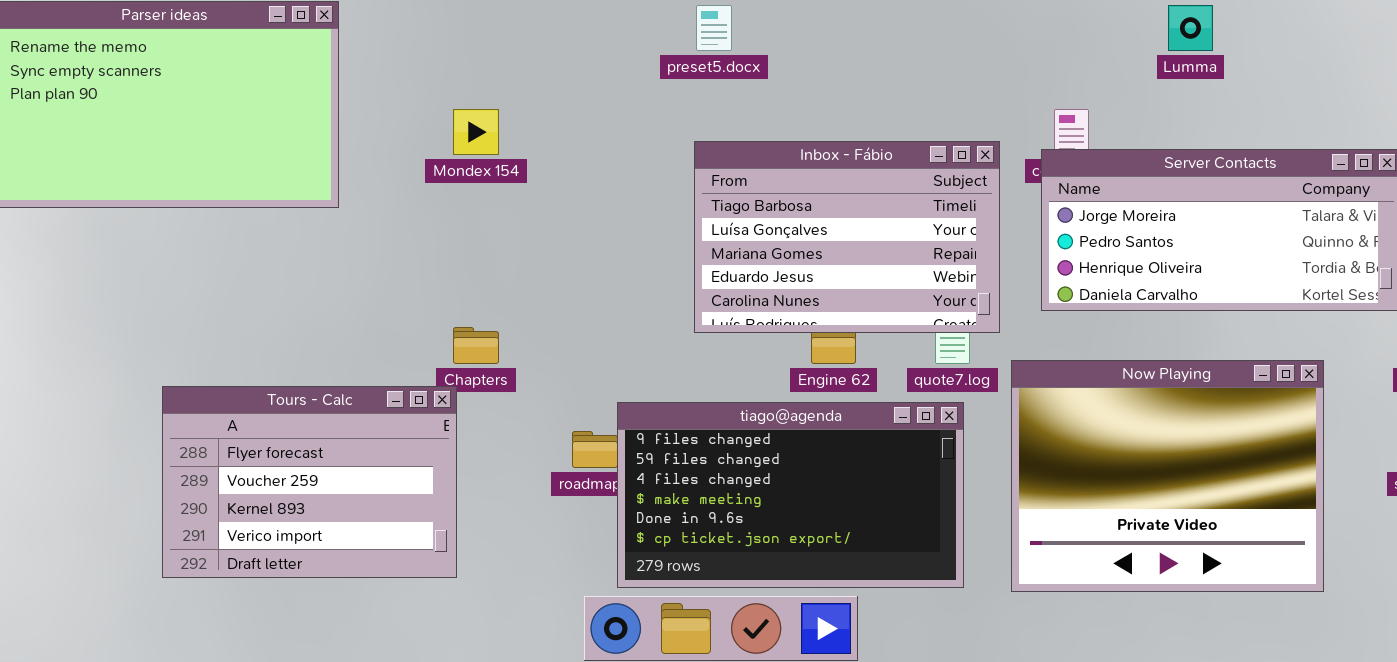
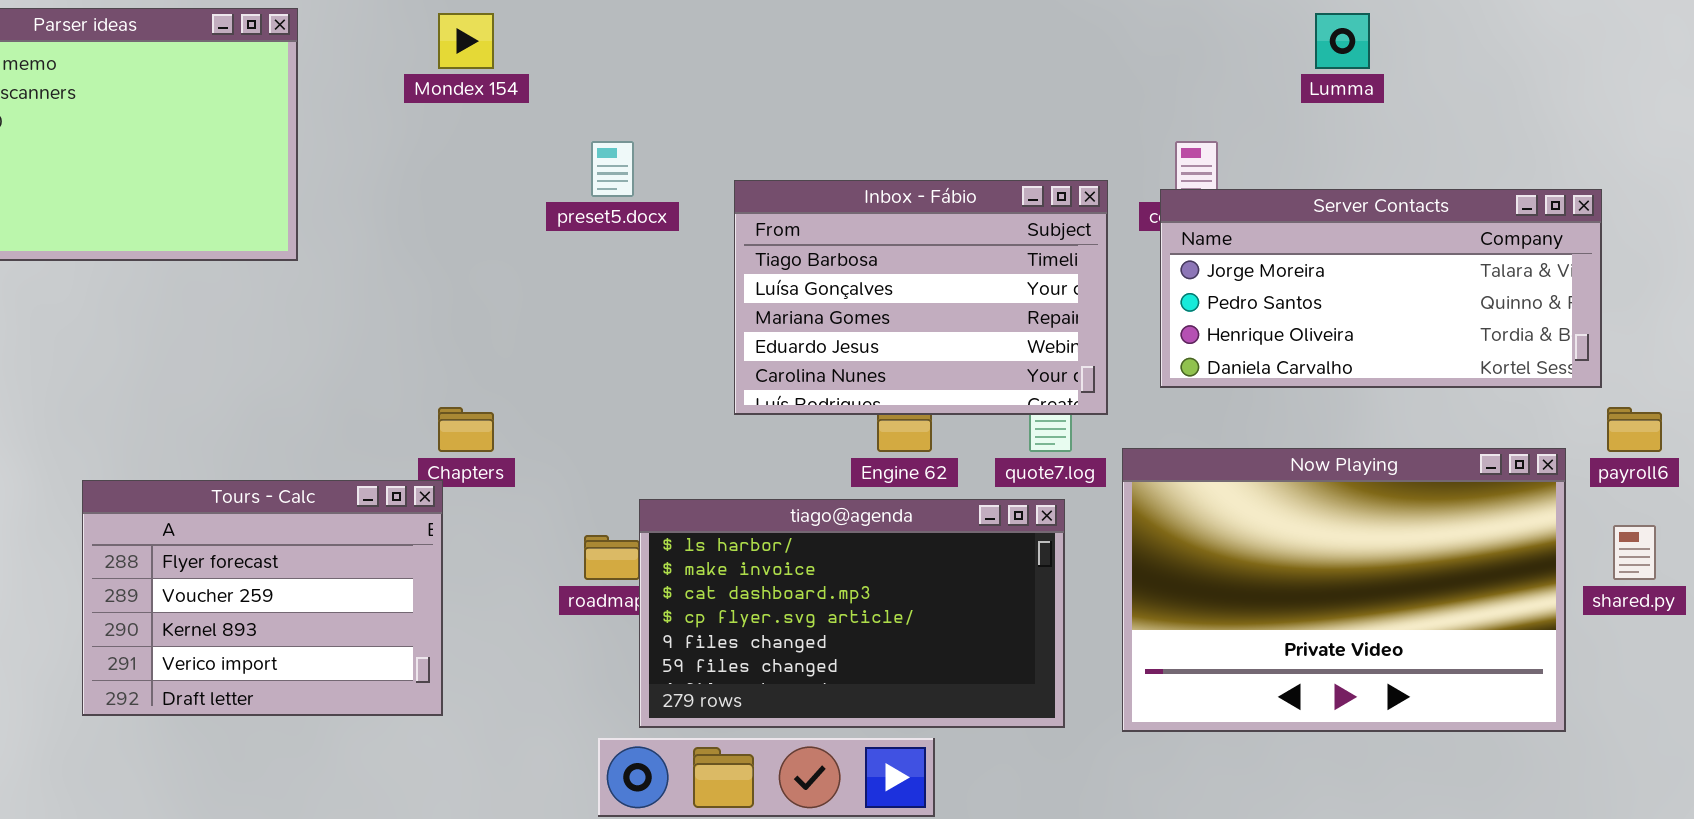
preset5.docx: [696,5,732,51] -> [591,141,634,197], moved
Mondex 154: [453,109,499,155] -> [438,13,494,69], moved
Now Playing: [1011,360,1324,592] -> [1122,448,1566,732], resized
tiago@agenda: [617,402,964,588] -> [639,499,1065,728], scrolled up 4 rows

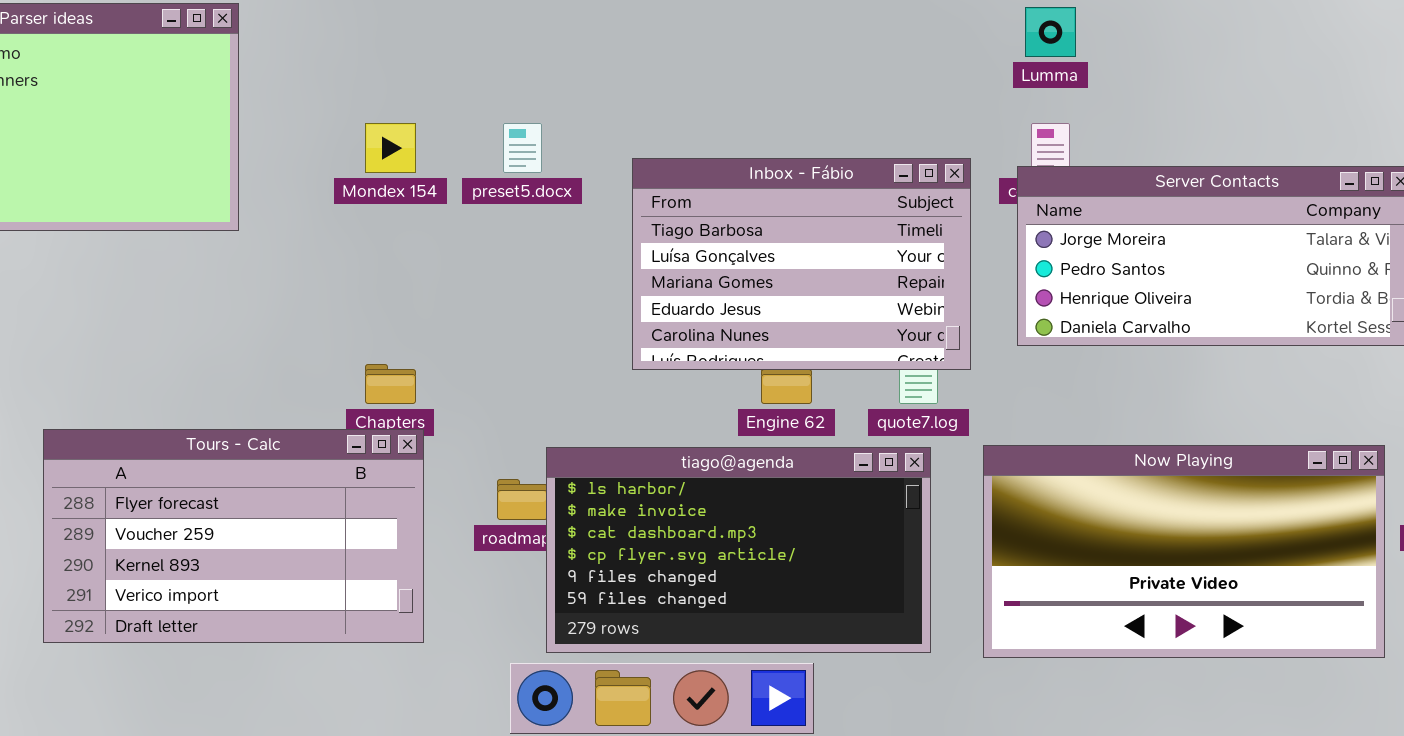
Mondex 154: [438,13,494,69] -> [365,123,416,173], moved
Lumma: [1315,13,1370,69] -> [1025,7,1076,57], moved
Now Playing: [1122,448,1566,732] -> [983,445,1385,658], resized
Tours - Calc: [82,480,443,716] -> [43,429,424,643], resized

